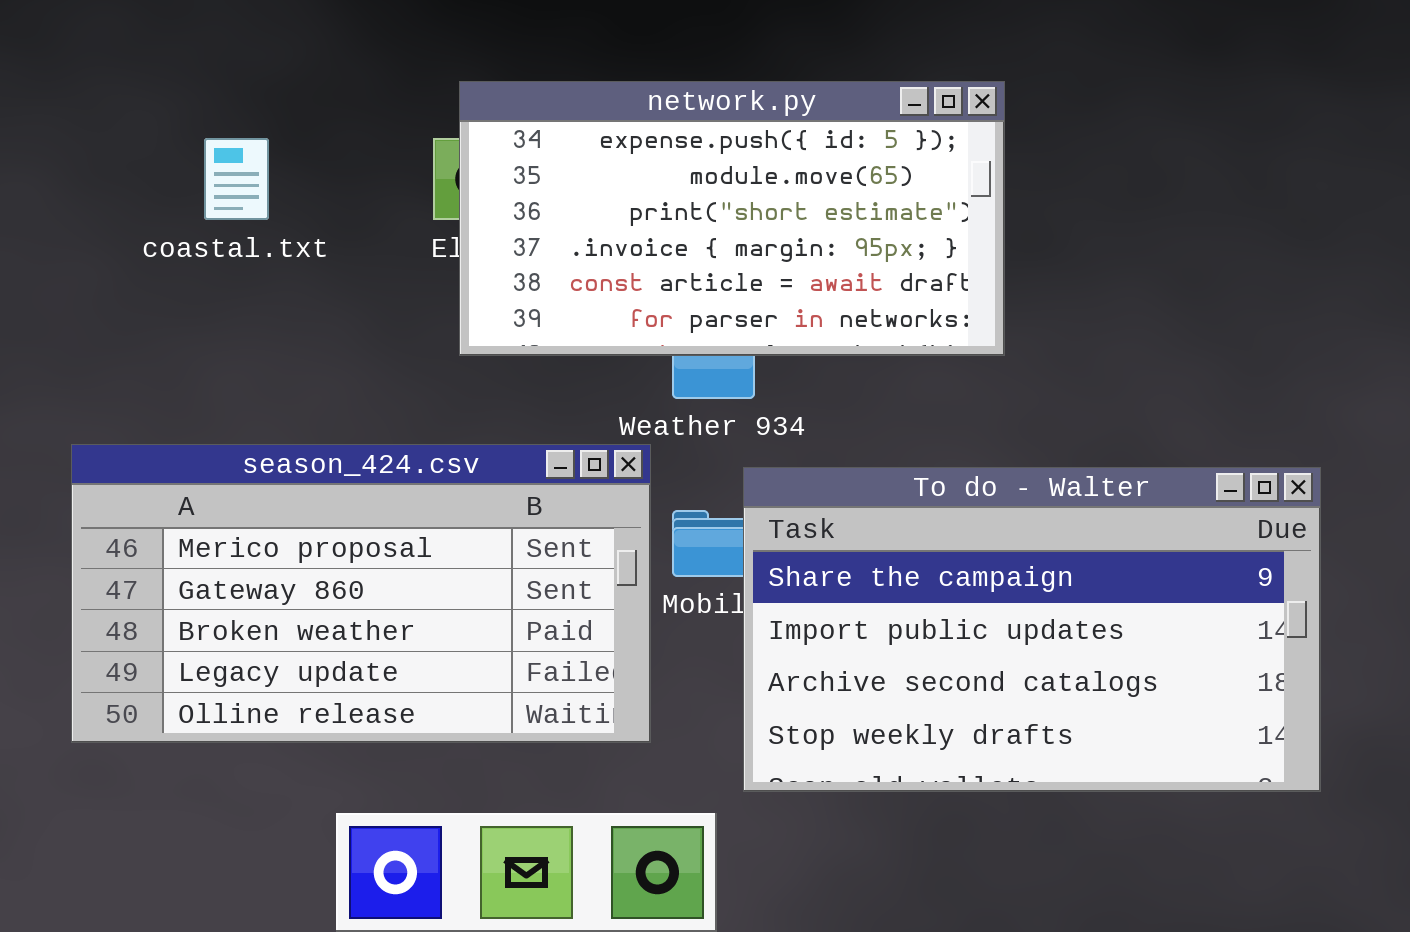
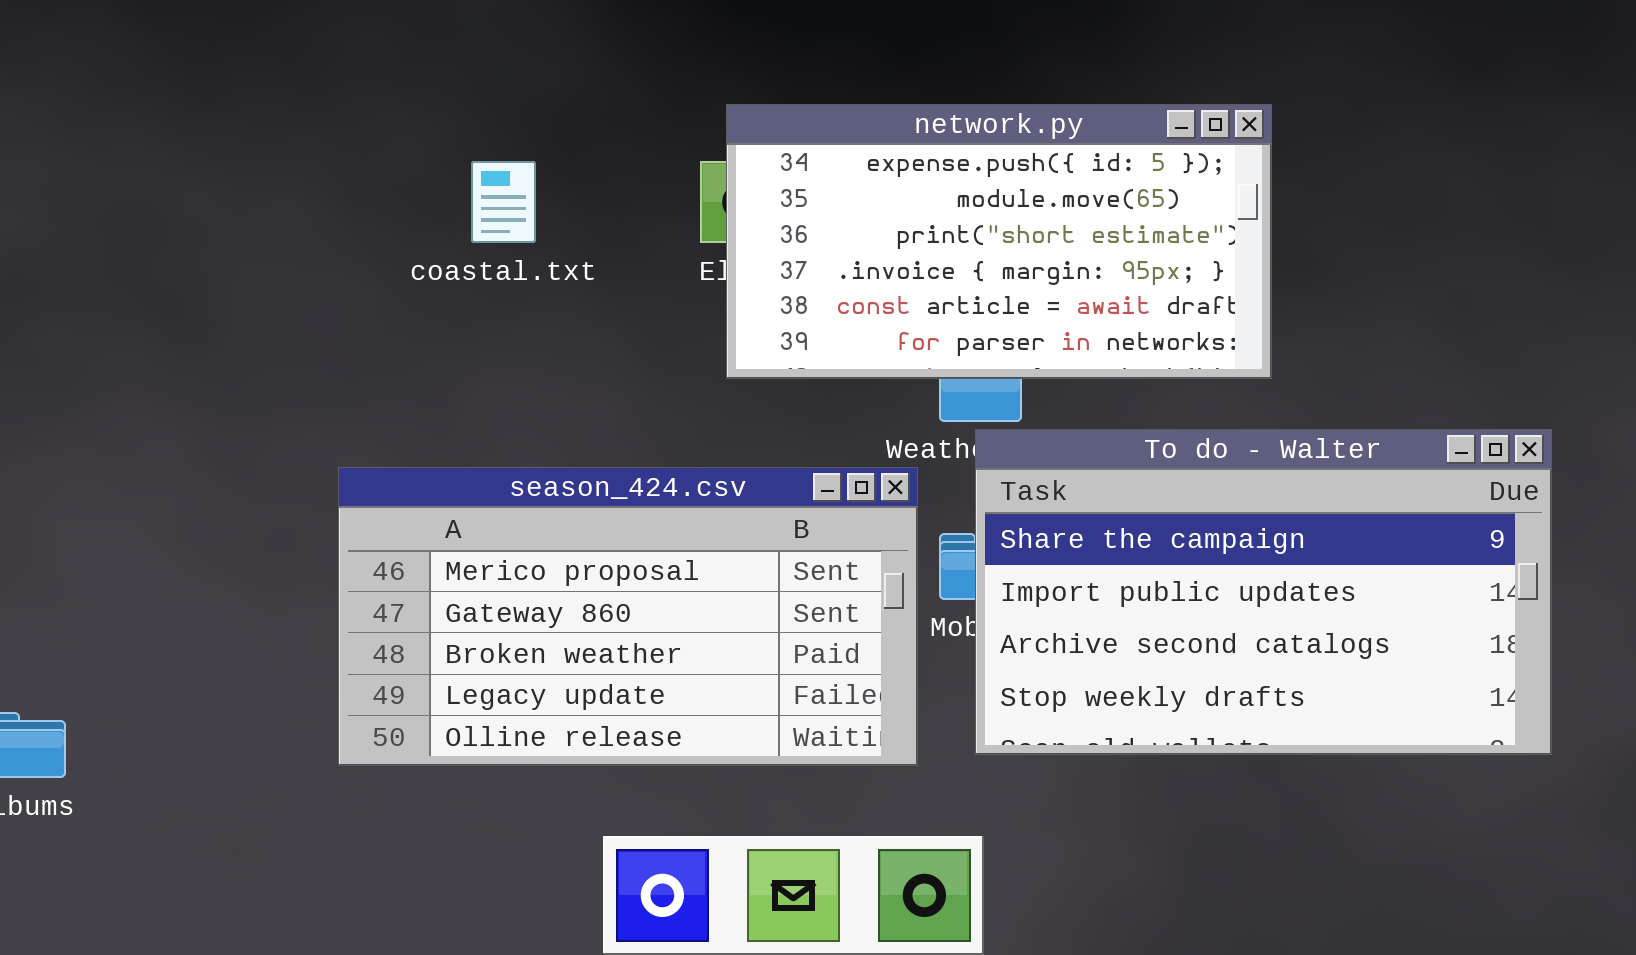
To do - Walter: [743,467,1321,792] -> [975,429,1552,755], moved

